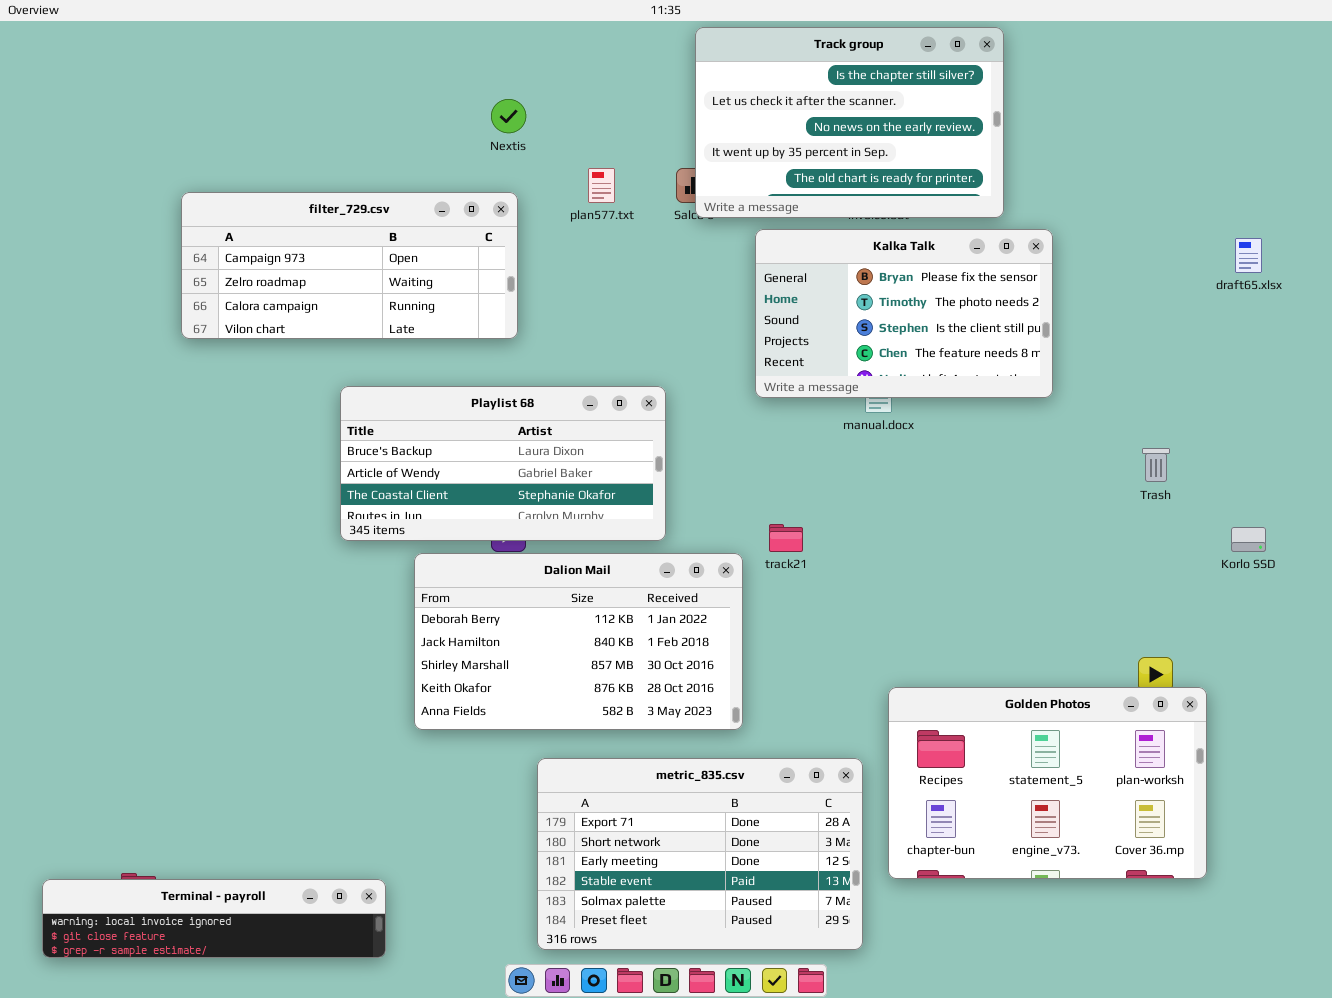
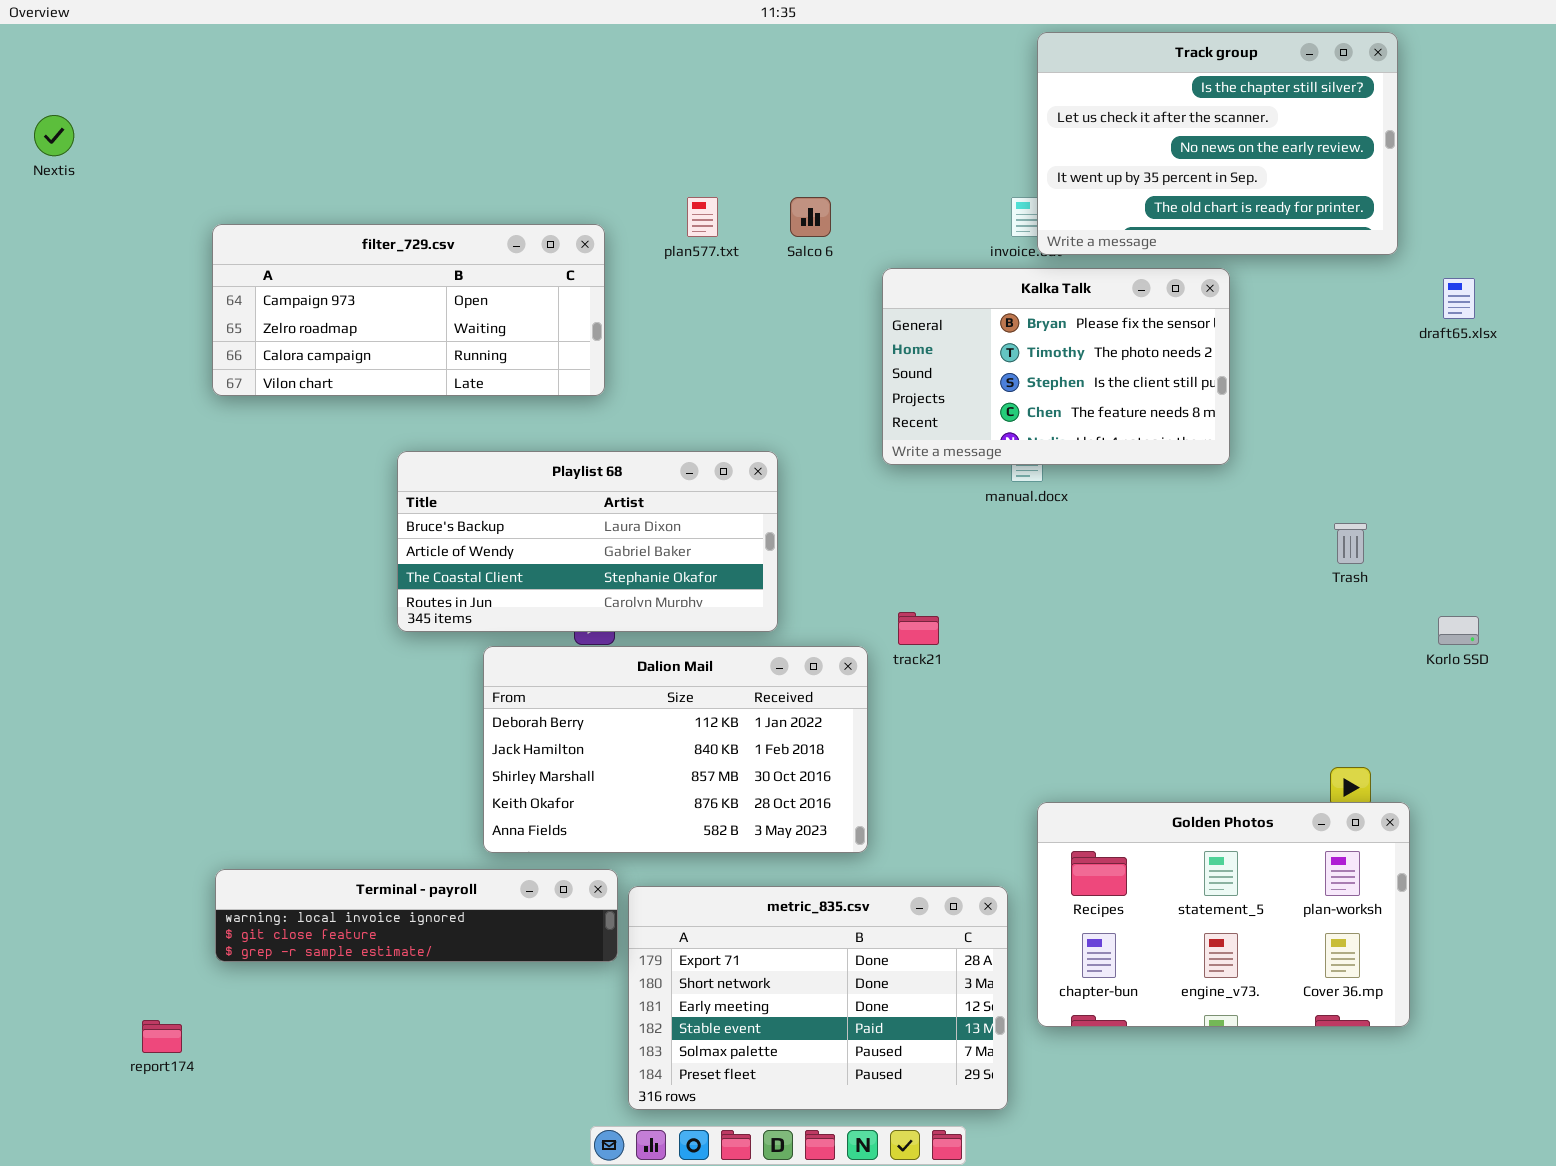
Track group: [695,27,1004,218] -> [1037,32,1398,255], moved
Nextis: [491,99,526,133] -> [34,115,74,156], moved
Terminal - payroll: [42,879,386,958] -> [215,869,618,962], moved

